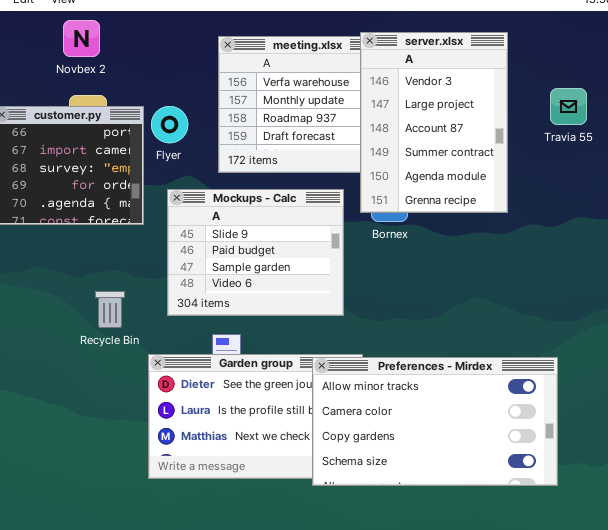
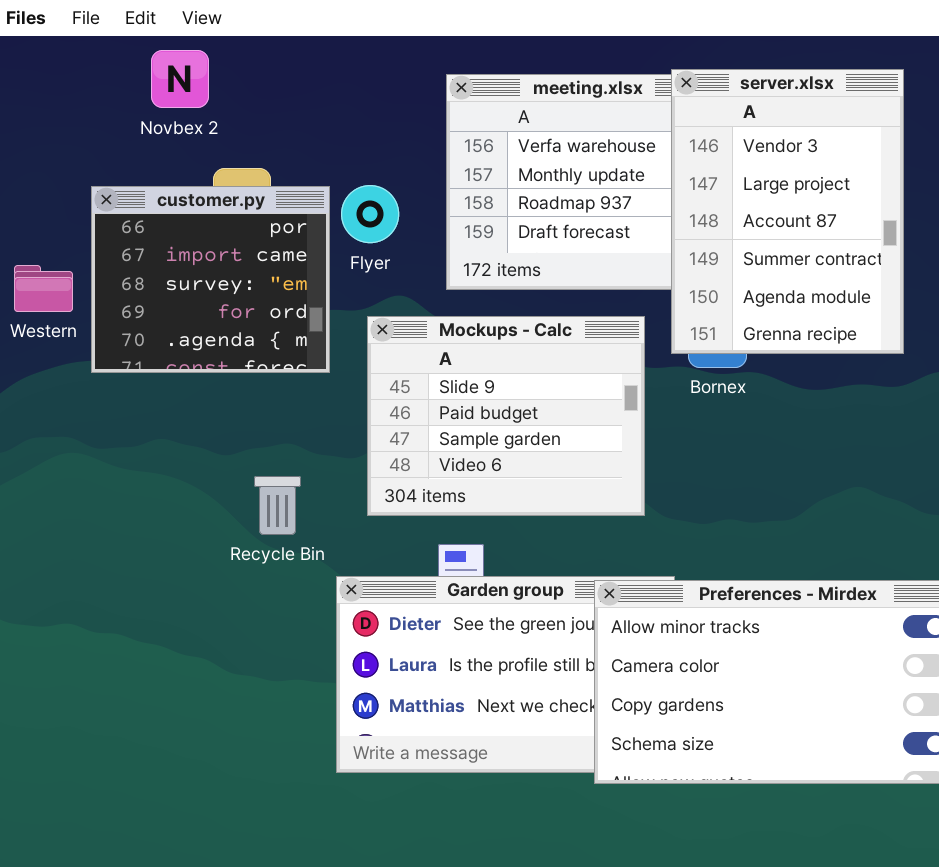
Novbex 2: [63,20,100,57] -> [151,50,209,108], moved

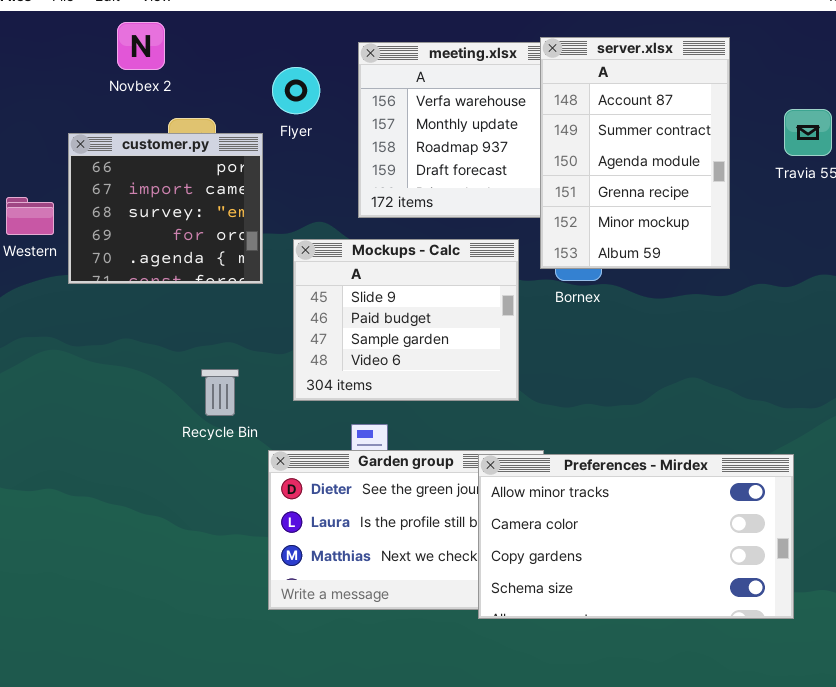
server.xlsx: [671,69,904,354] -> [540,37,730,269], scrolled down 2 rows
Flyer: [341,185,399,243] -> [272,67,320,114], moved

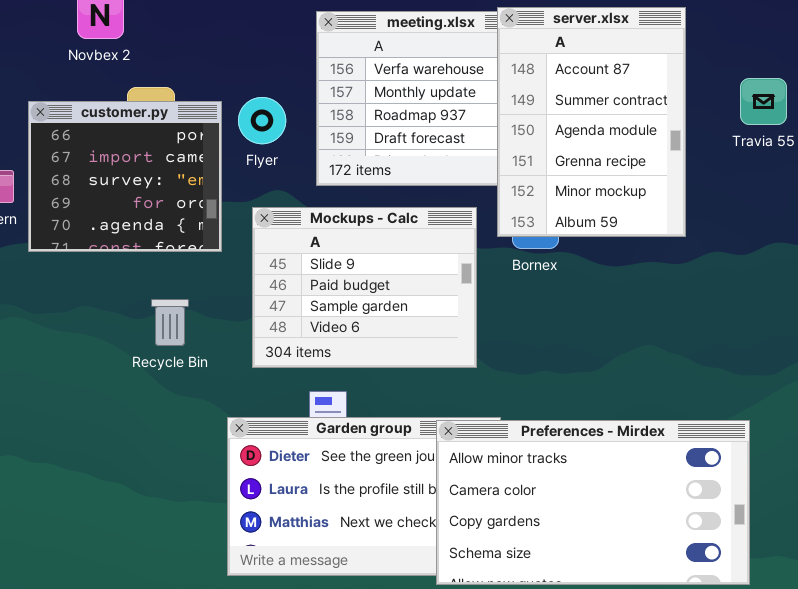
Flyer: [272,67,320,114] -> [238,97,286,144], moved
Recycle Bin: [201,369,239,416] -> [151,299,189,346], moved

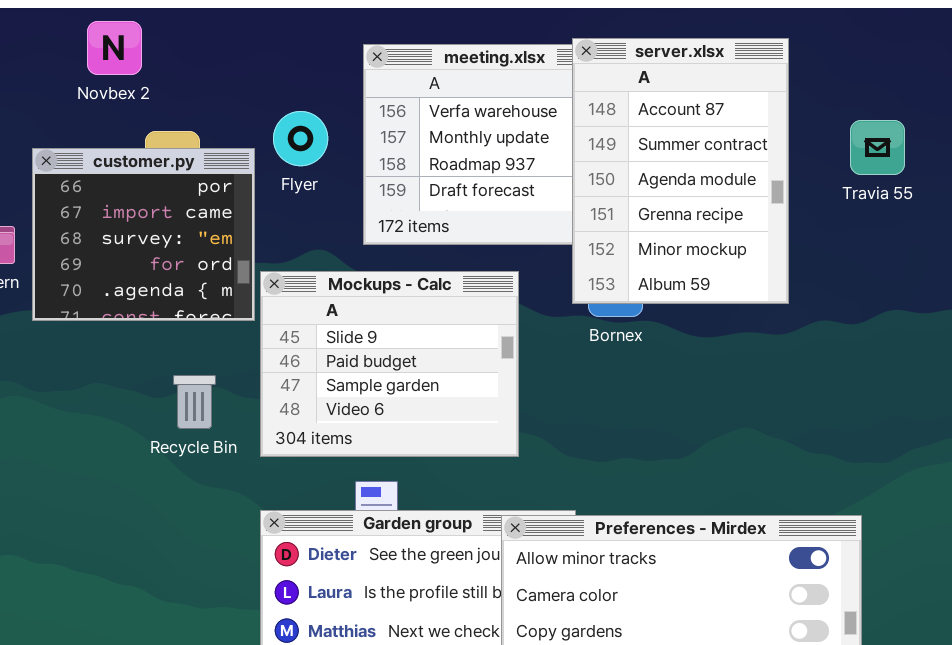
Flyer: [238,97,286,144] -> [273,111,328,166], moved
Mockups - Calc: [252,207,477,368] -> [260,271,519,457], moved

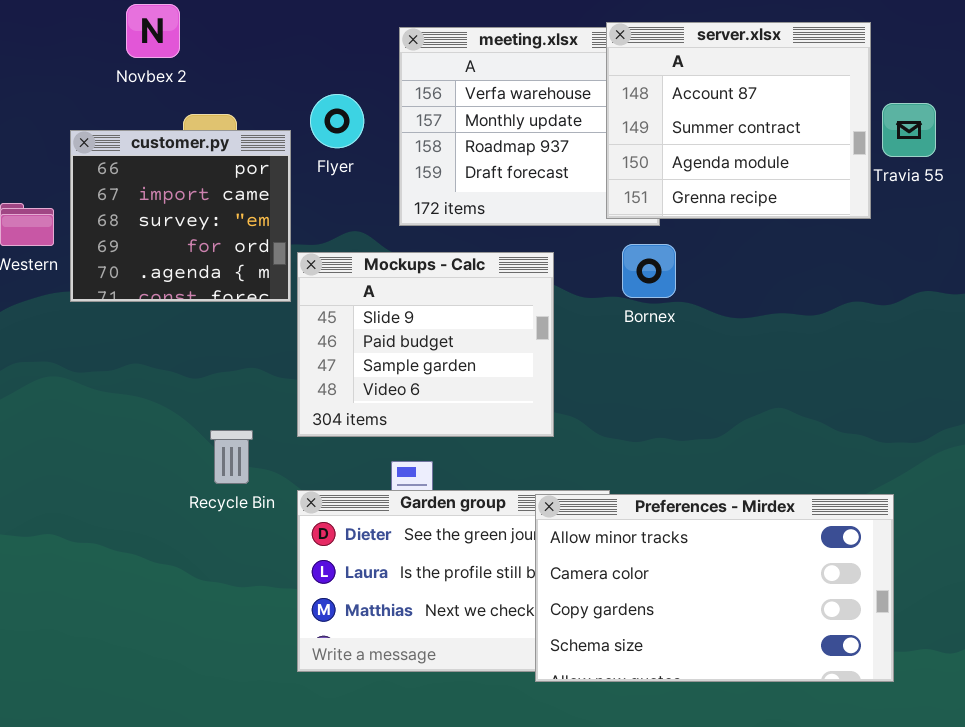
server.xlsx: [572,38,789,304] -> [606,22,871,219], resized
Recycle Bin: [173,375,216,429] -> [210,430,253,484], moved

